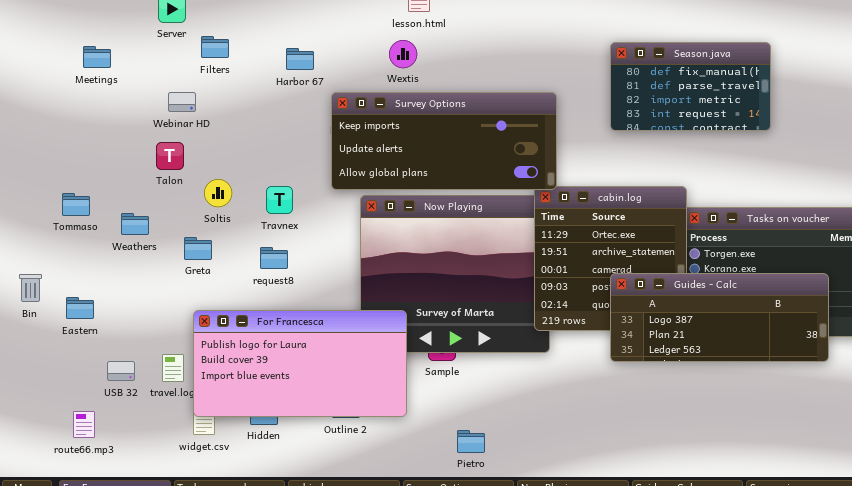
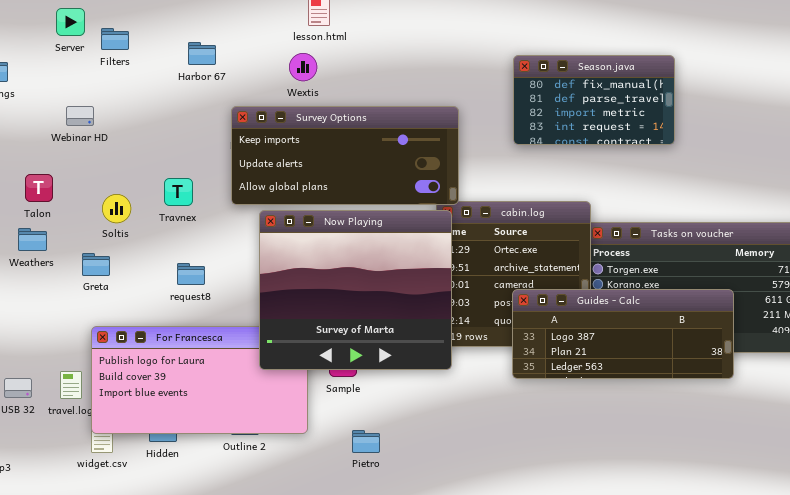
Filters: [201,36,229,58] -> [101,28,129,50], moved
Harbor 67: [286,48,314,70] -> [188,42,216,65], moved
Talon: [156,142,184,170] -> [25,174,53,202], moved
Travnex: [266,186,293,214] -> [164,178,193,206], moved
Now Playing: [360,195,550,353] -> [259,210,452,370], raised
request8: [260,247,288,269] -> [177,263,205,285], moved
Pietro: [457,430,485,453] -> [352,430,380,453], moved

